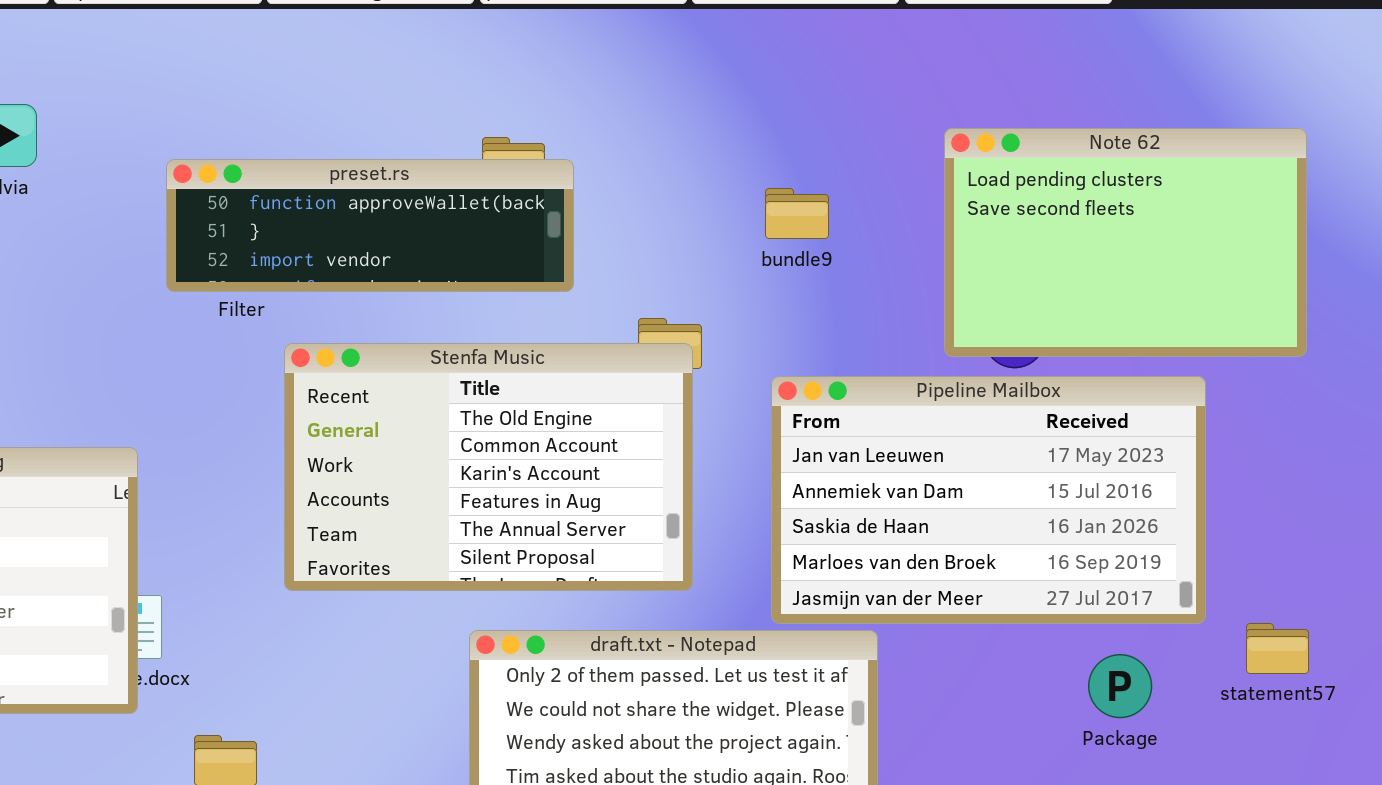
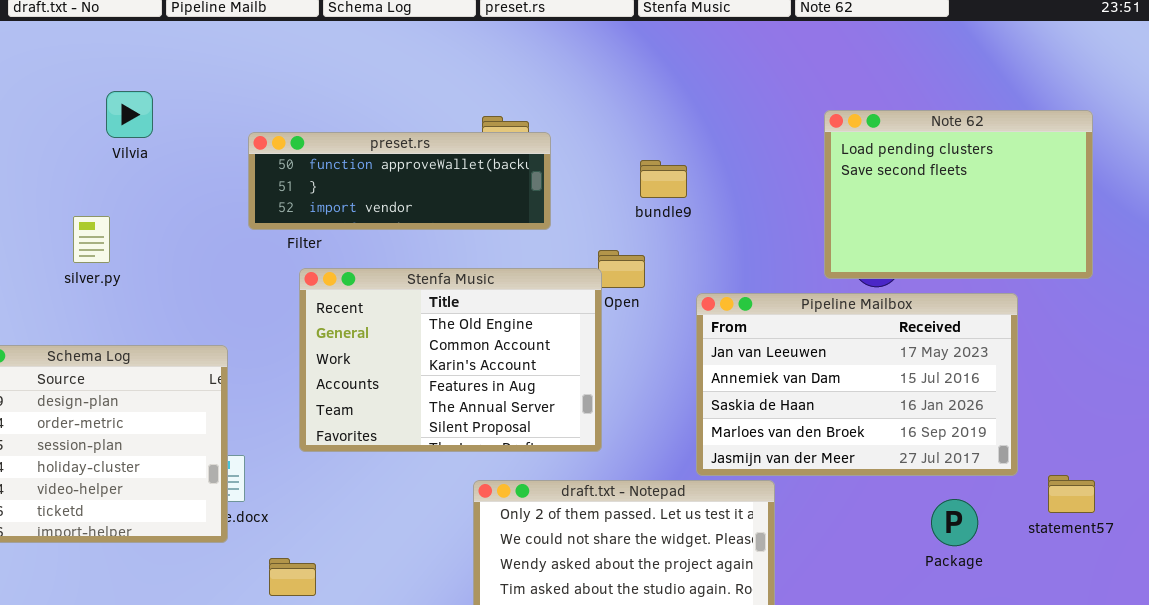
bundle9: [765,188,829,239] -> [640,160,687,198], moved
Stenfa Music: [284,343,693,591] -> [299,268,602,452], moved

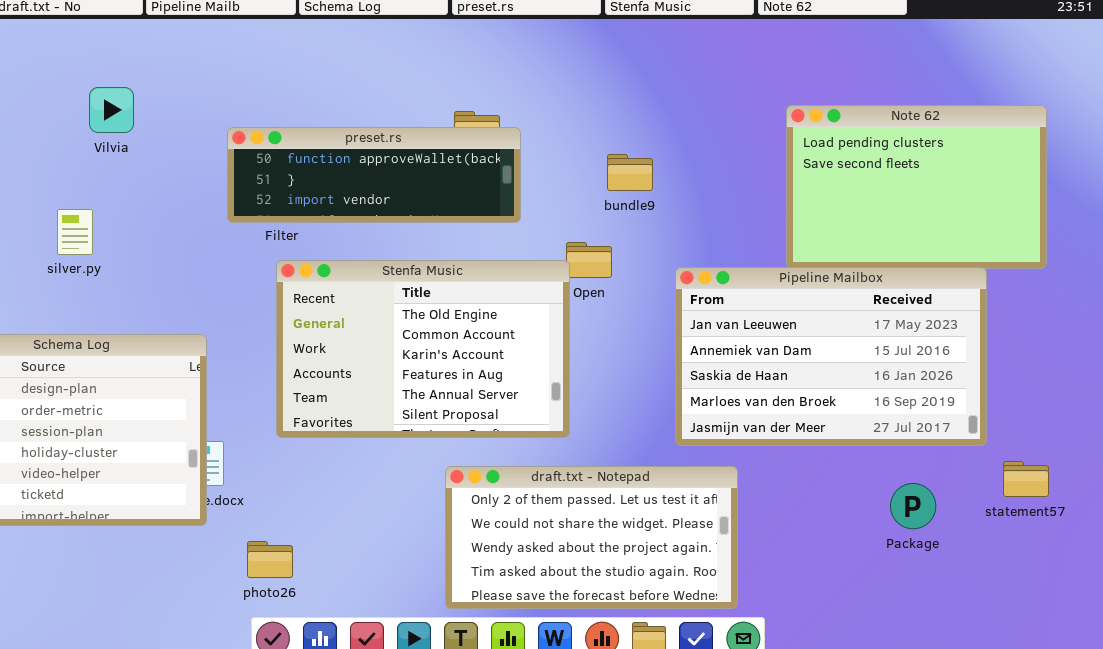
Pipeline Mailbox: [696,293,1018,476] -> [675,267,987,446], moved

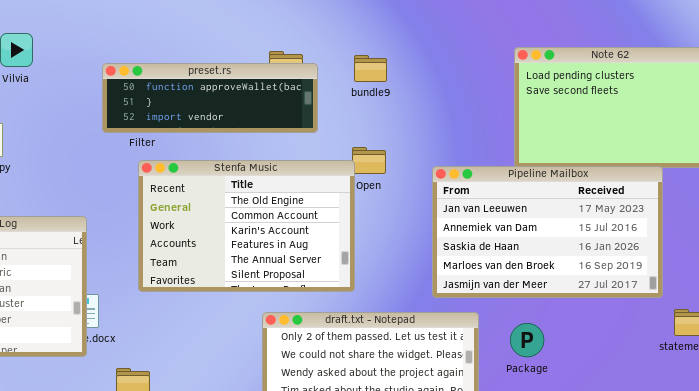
bundle9: [607,154,653,191] -> [354,55,387,82], moved
Package: [890,483,936,529] -> [510,323,544,357], moved

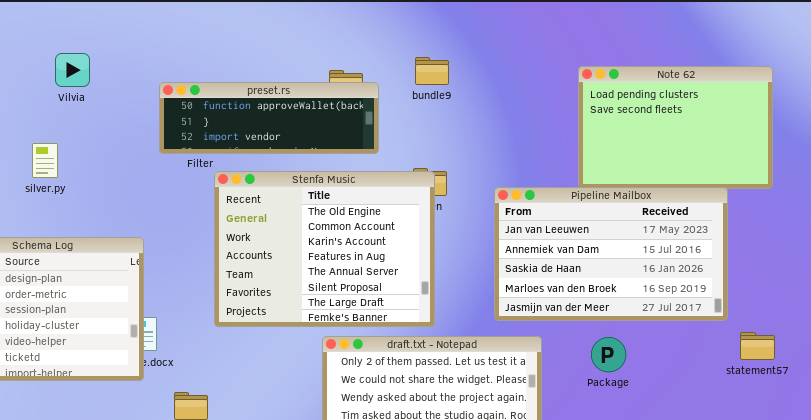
bundle9: [354,55,387,82] -> [415,57,449,85], moved
Stenfa Music: [138,160,355,292] -> [214,171,435,327], moved, resized
Package: [510,323,544,357] -> [591,337,626,372], moved

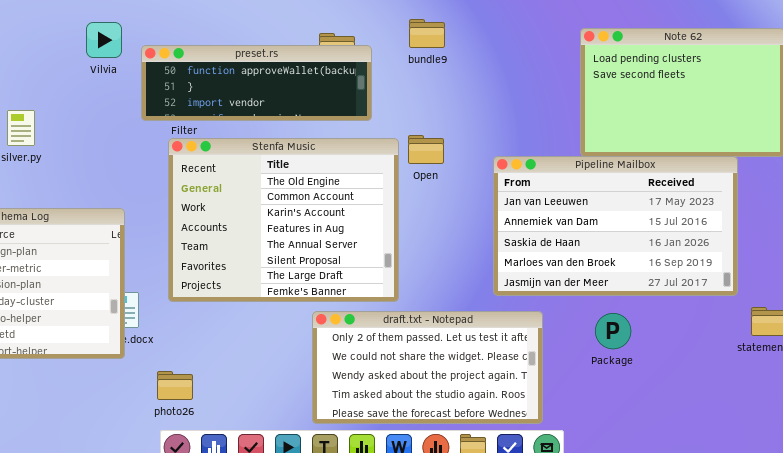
Vilvia: [55,53,90,87] -> [86,22,122,58], moved
Stenfa Music: [214,171,435,327] -> [168,138,399,302], moved

